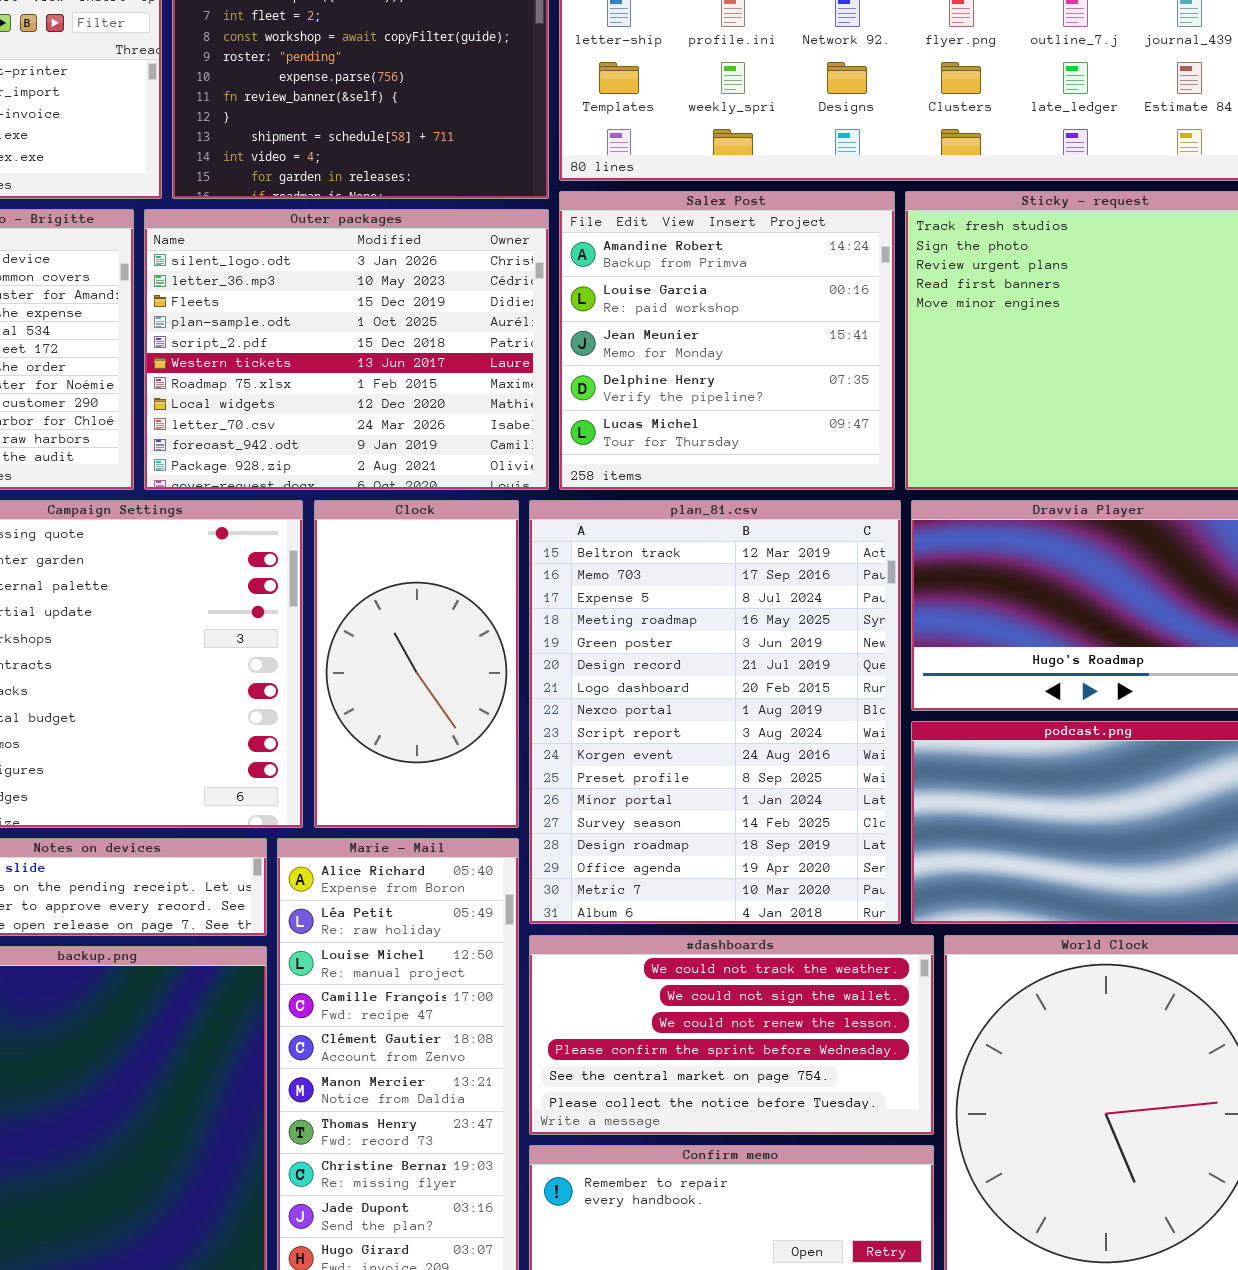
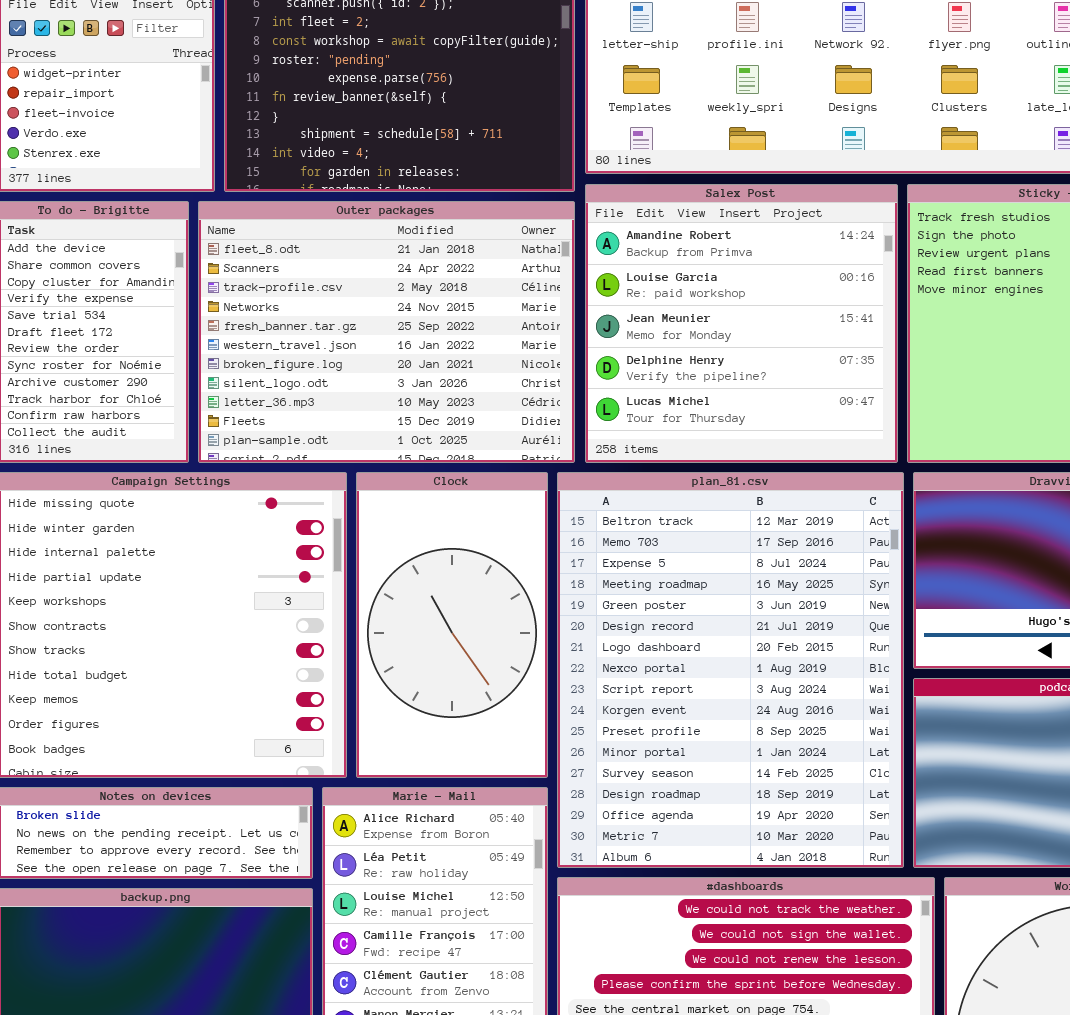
Outer packages: [144,209,549,490] -> [198,201,575,463], scrolled up 7 rows

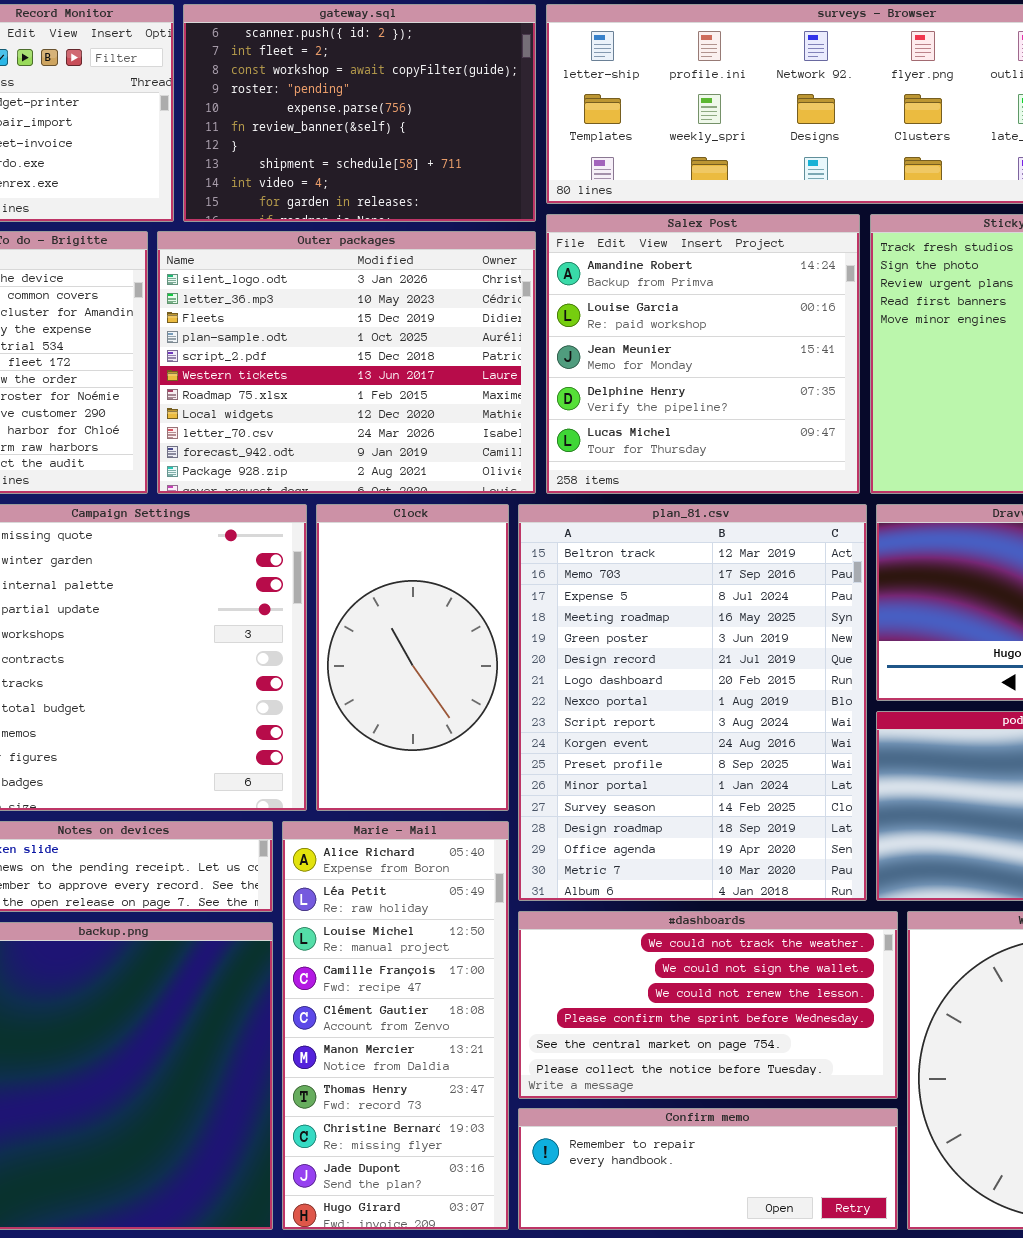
Outer packages: [198,201,575,463] -> [157,231,536,494], scrolled down 7 rows

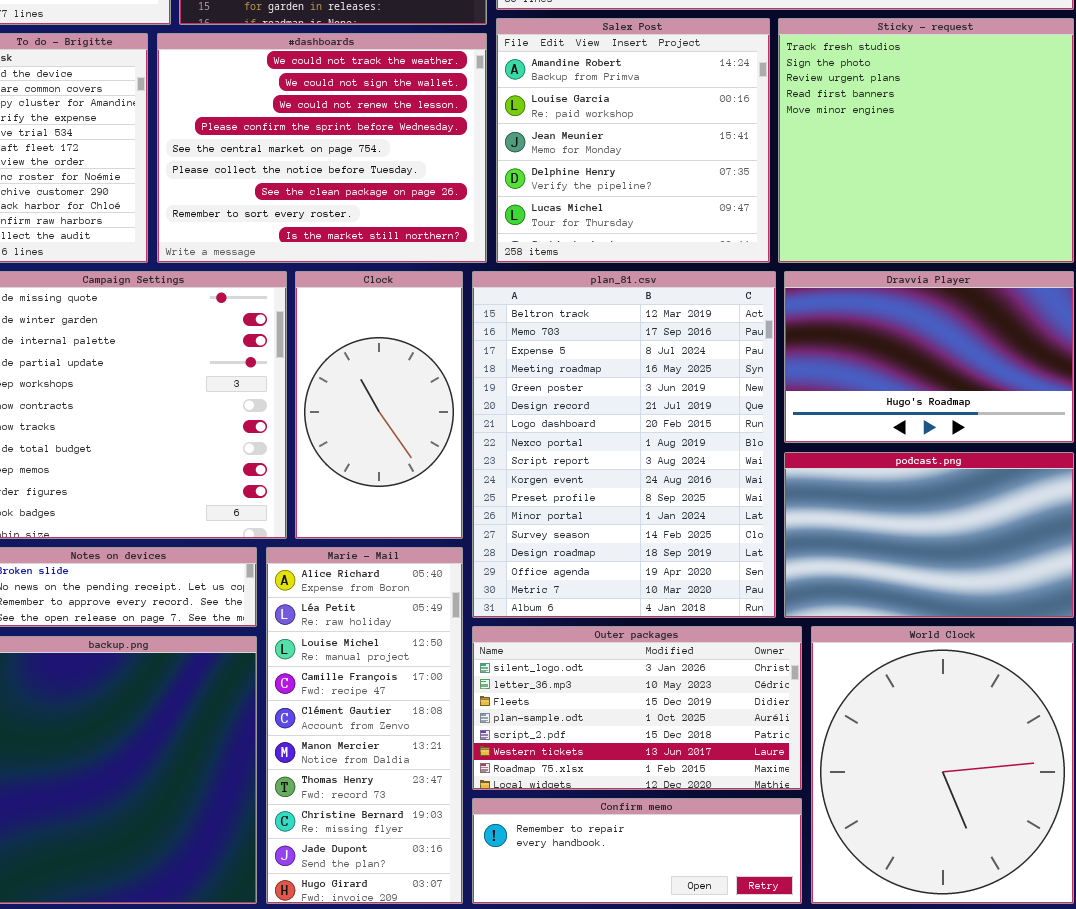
Outer packages: [157,231,536,494] -> [472,626,802,790], moved, resized
#dashboards: [518,911,898,1099] -> [157,33,487,263], moved, resized

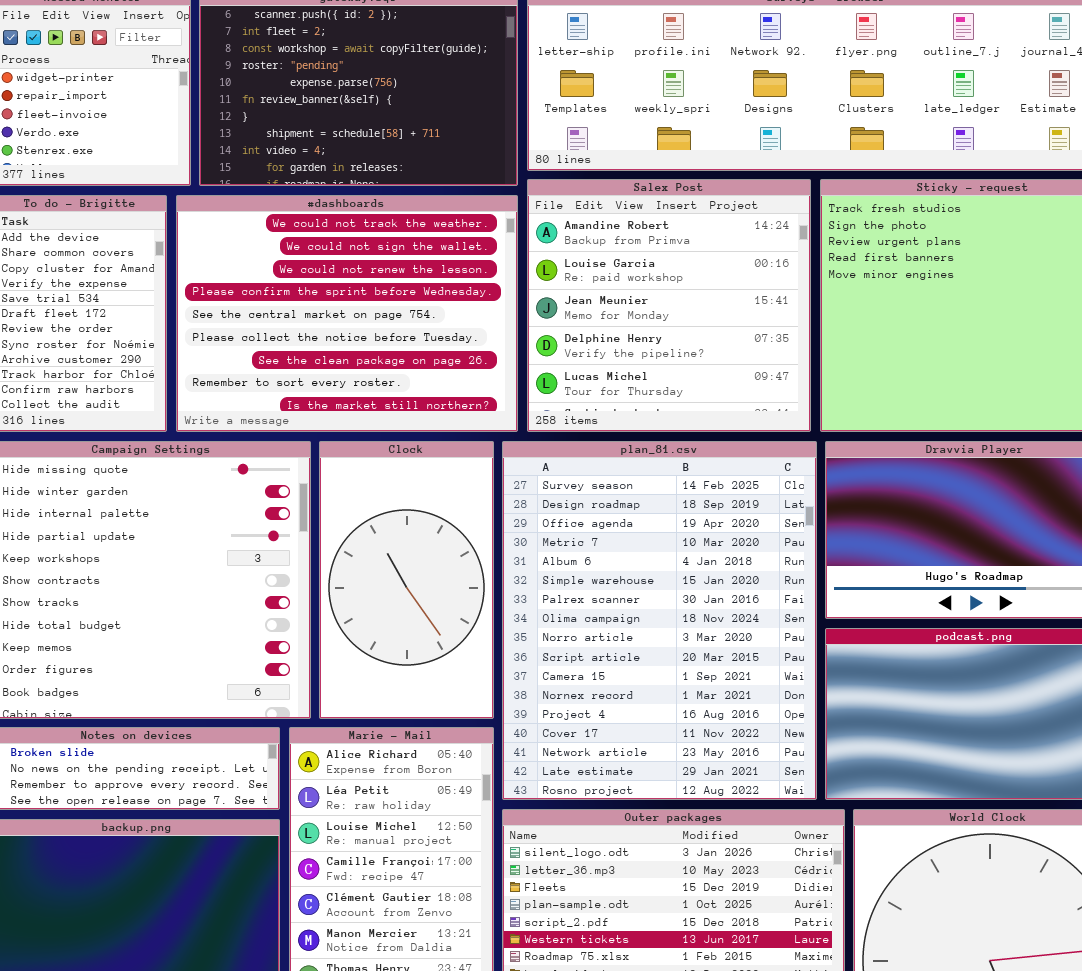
plan_81.csv: [472,271,776,618] -> [502,441,817,800], scrolled down 12 rows

